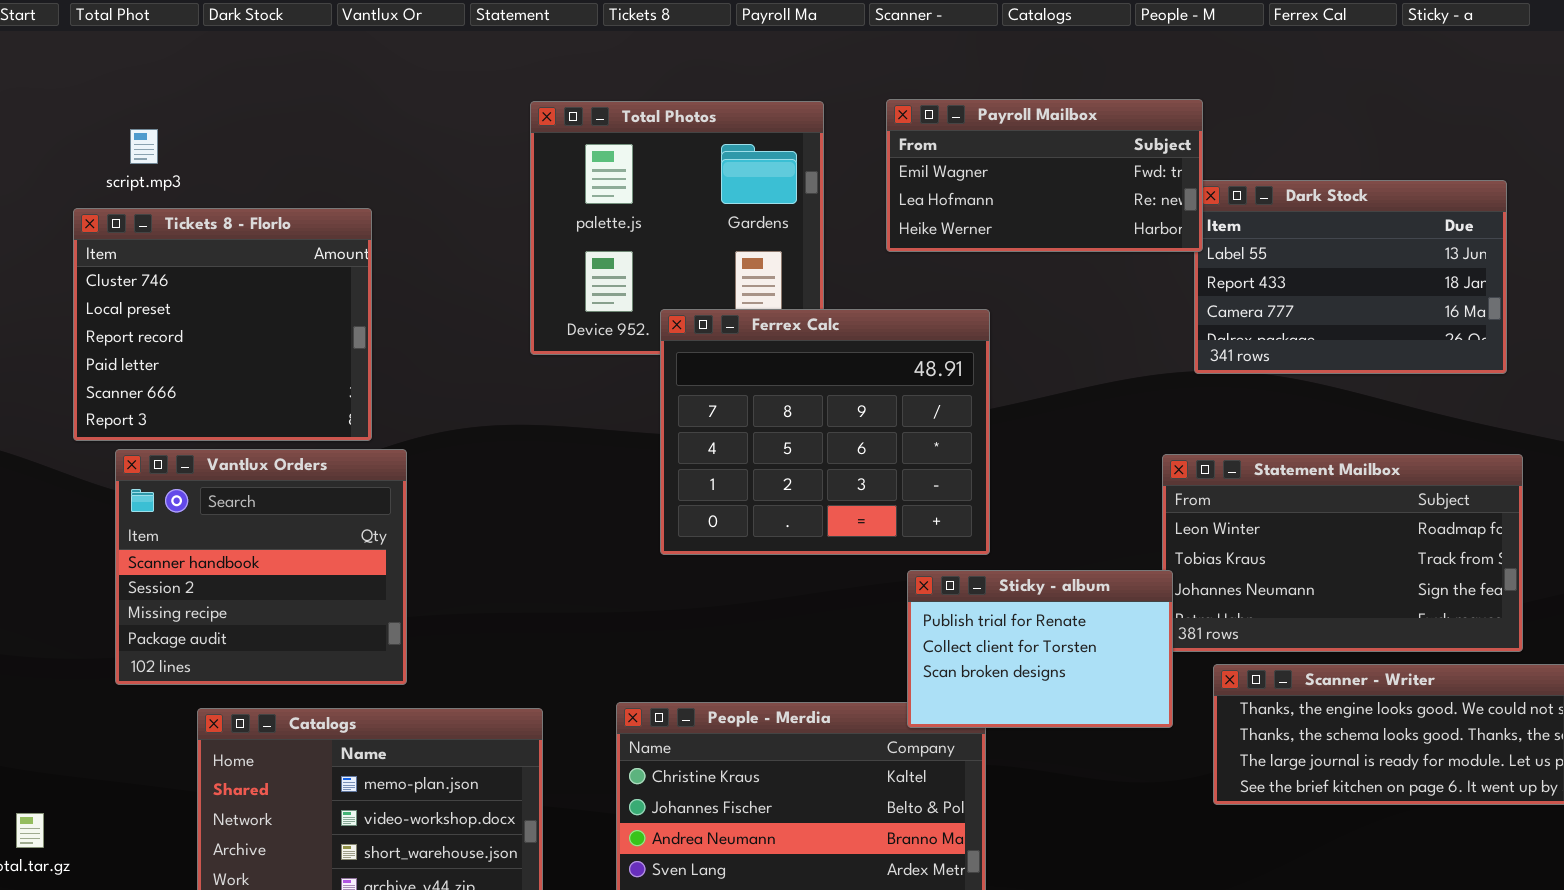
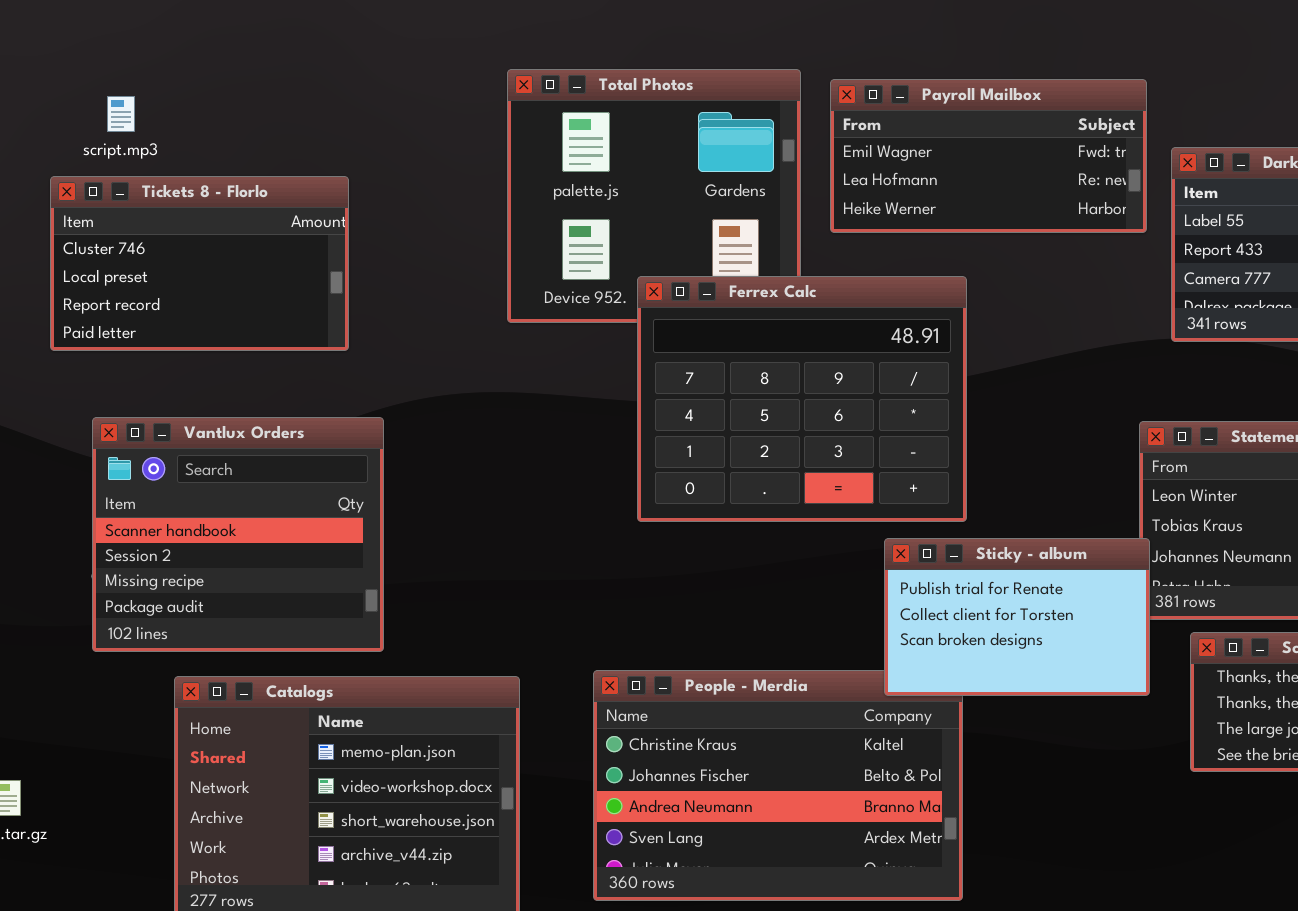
Payroll Mailbox: [886,99,1203,252] -> [830,79,1147,233], moved
Tickets 8 - Florlo: [73,208,372,441] -> [50,176,349,351], resized

